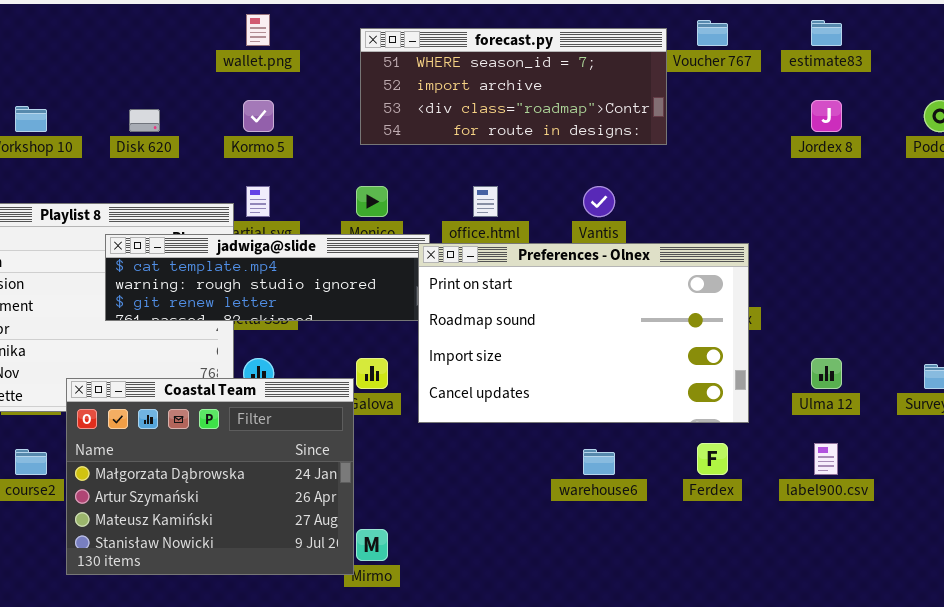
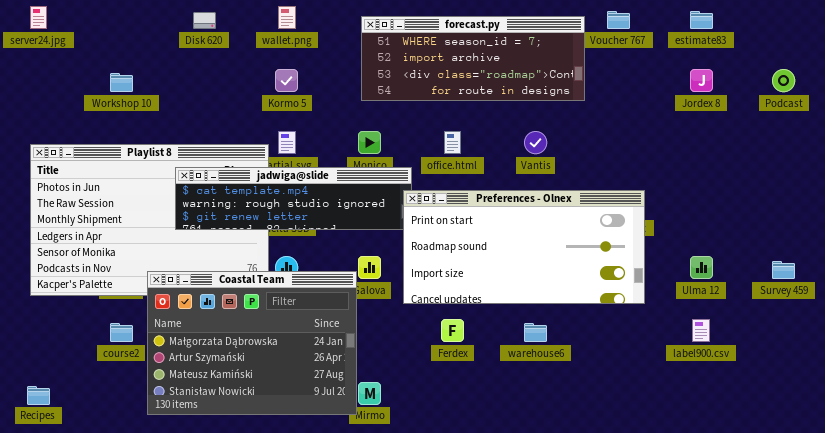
Disk 620: [129,109,160,132] -> [193,12,216,29], moved
Preferences - Olnex: [418,243,749,423] -> [403,190,645,304], resized
Ferdex: [697,443,728,475] -> [441,319,464,342], moved

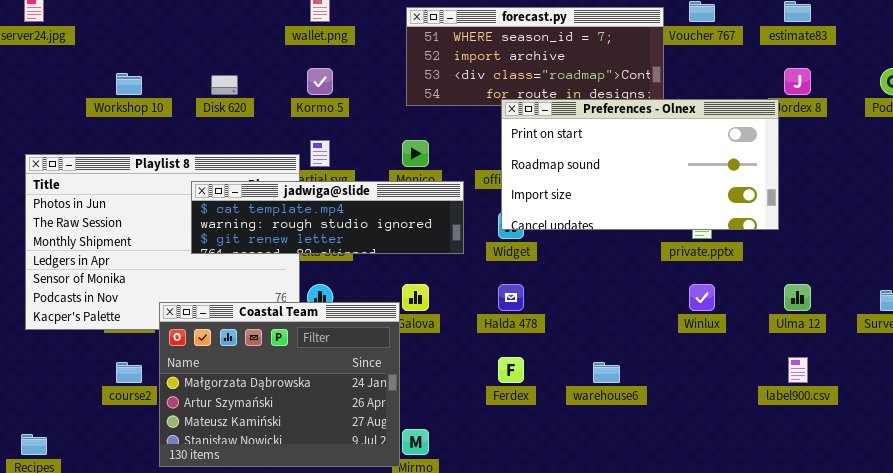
Disk 620: [193,12,216,29] -> [211,75,238,95], moved
Preferences - Olnex: [403,190,645,304] -> [501,99,779,230], moved

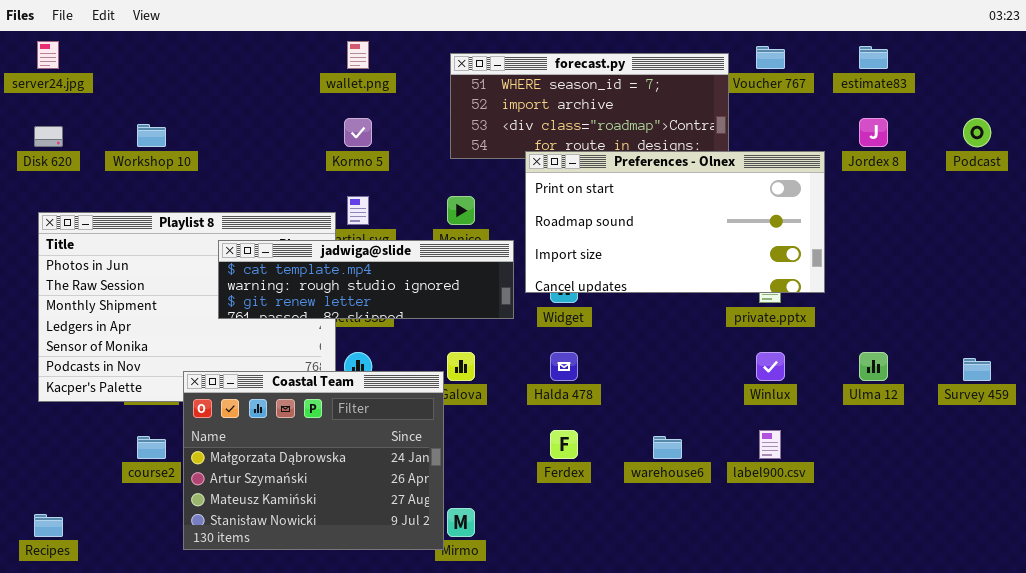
Disk 620: [211,75,238,95] -> [34,126,63,147], moved
Preferences - Olnex: [501,99,779,230] -> [525,151,825,293], moved
label900.csv: [788,357,808,383] -> [759,430,781,459], moved

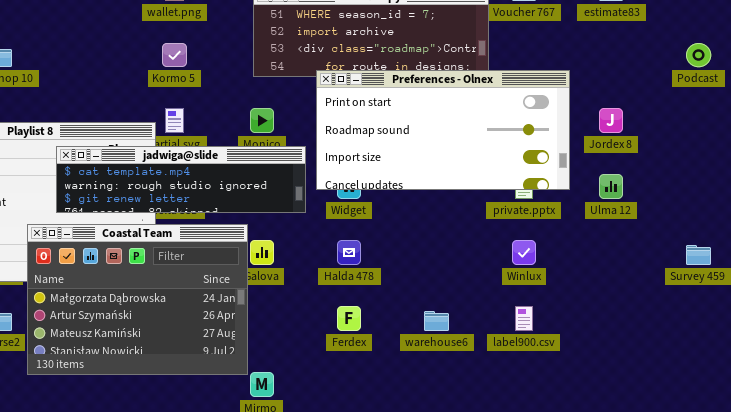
Jordex 8: [859,118,888,147] -> [599,108,623,133], moved
Ulma 12: [859,352,888,381] -> [599,174,623,199], moved
Coastal Team: [183,371,444,550] -> [27,224,248,375], moved

